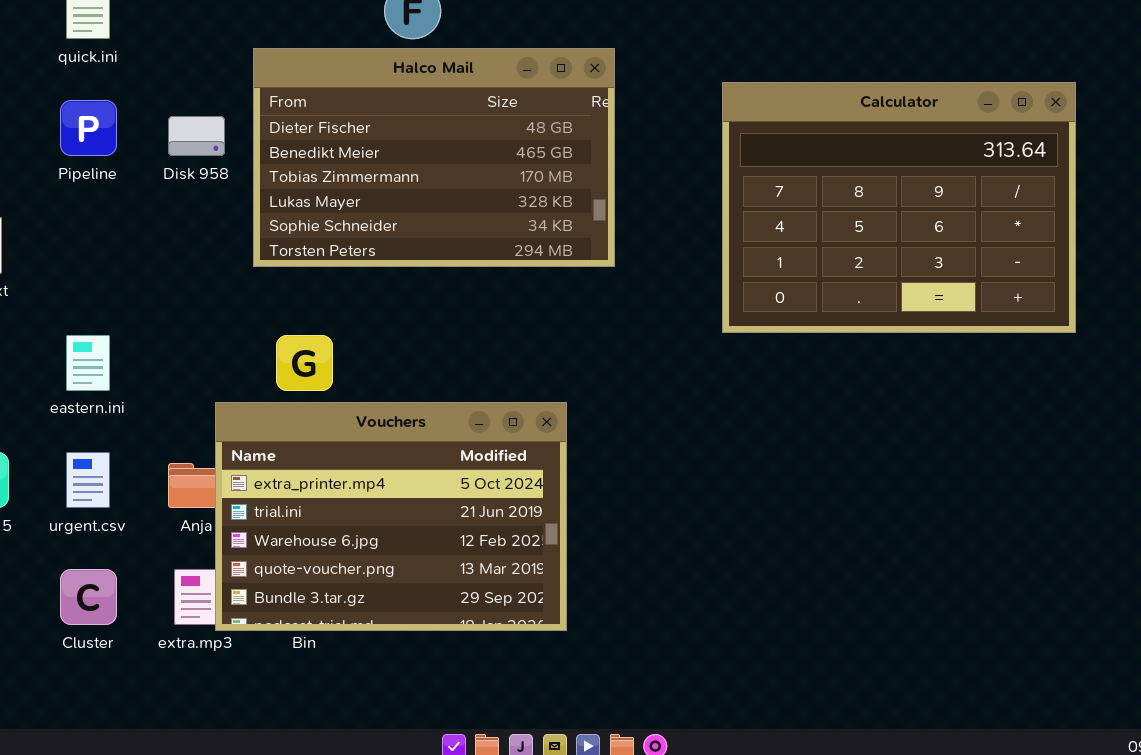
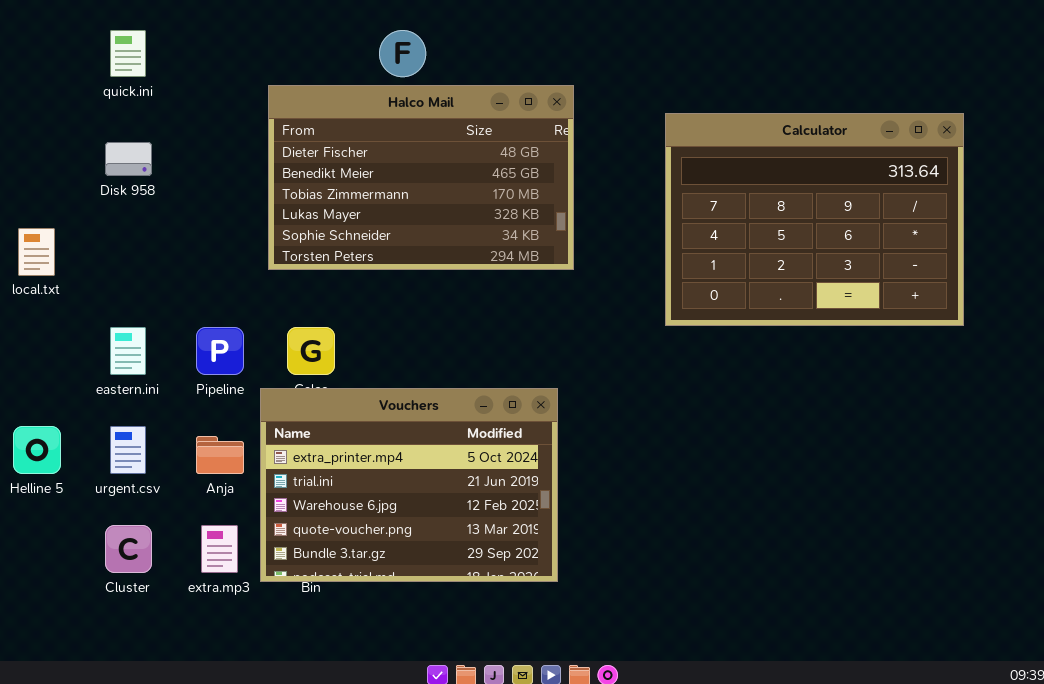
Pipeline: [60,100,117,156] -> [196,327,244,375], moved
Disk 958: [168,116,225,156] -> [105,142,152,176], moved
Vouchers: [215,402,567,631] -> [260,388,558,582], moved

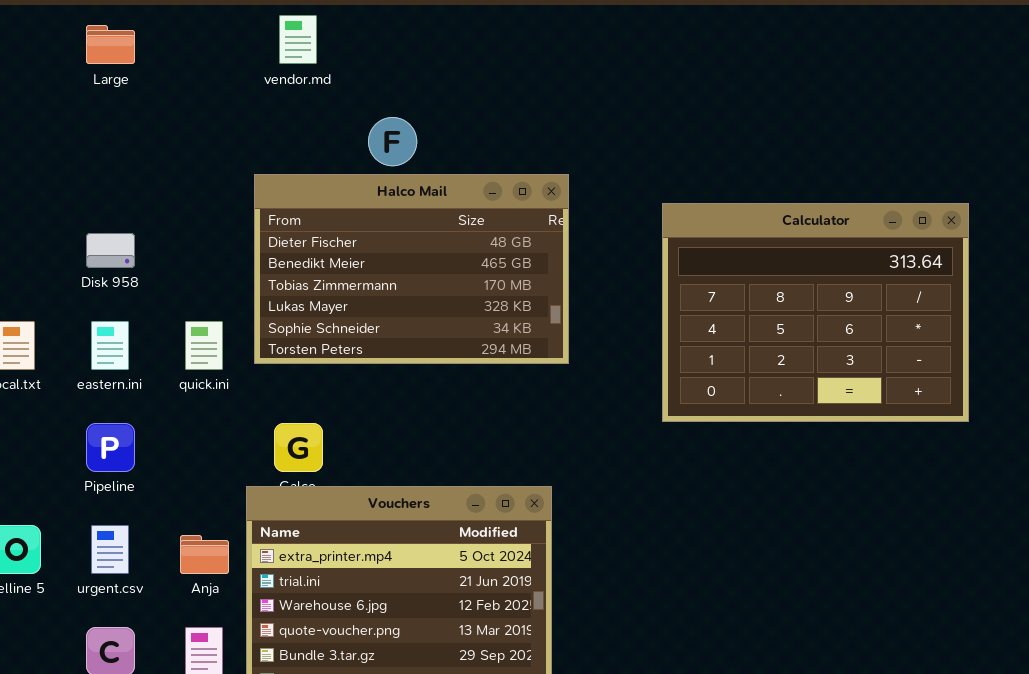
quick.ini: [110,30,146,77] -> [185,321,223,370], moved
eastern.ini: [110,327,146,375] -> [91,321,129,370], moved
Pipeline: [196,327,244,375] -> [86,423,135,472], moved

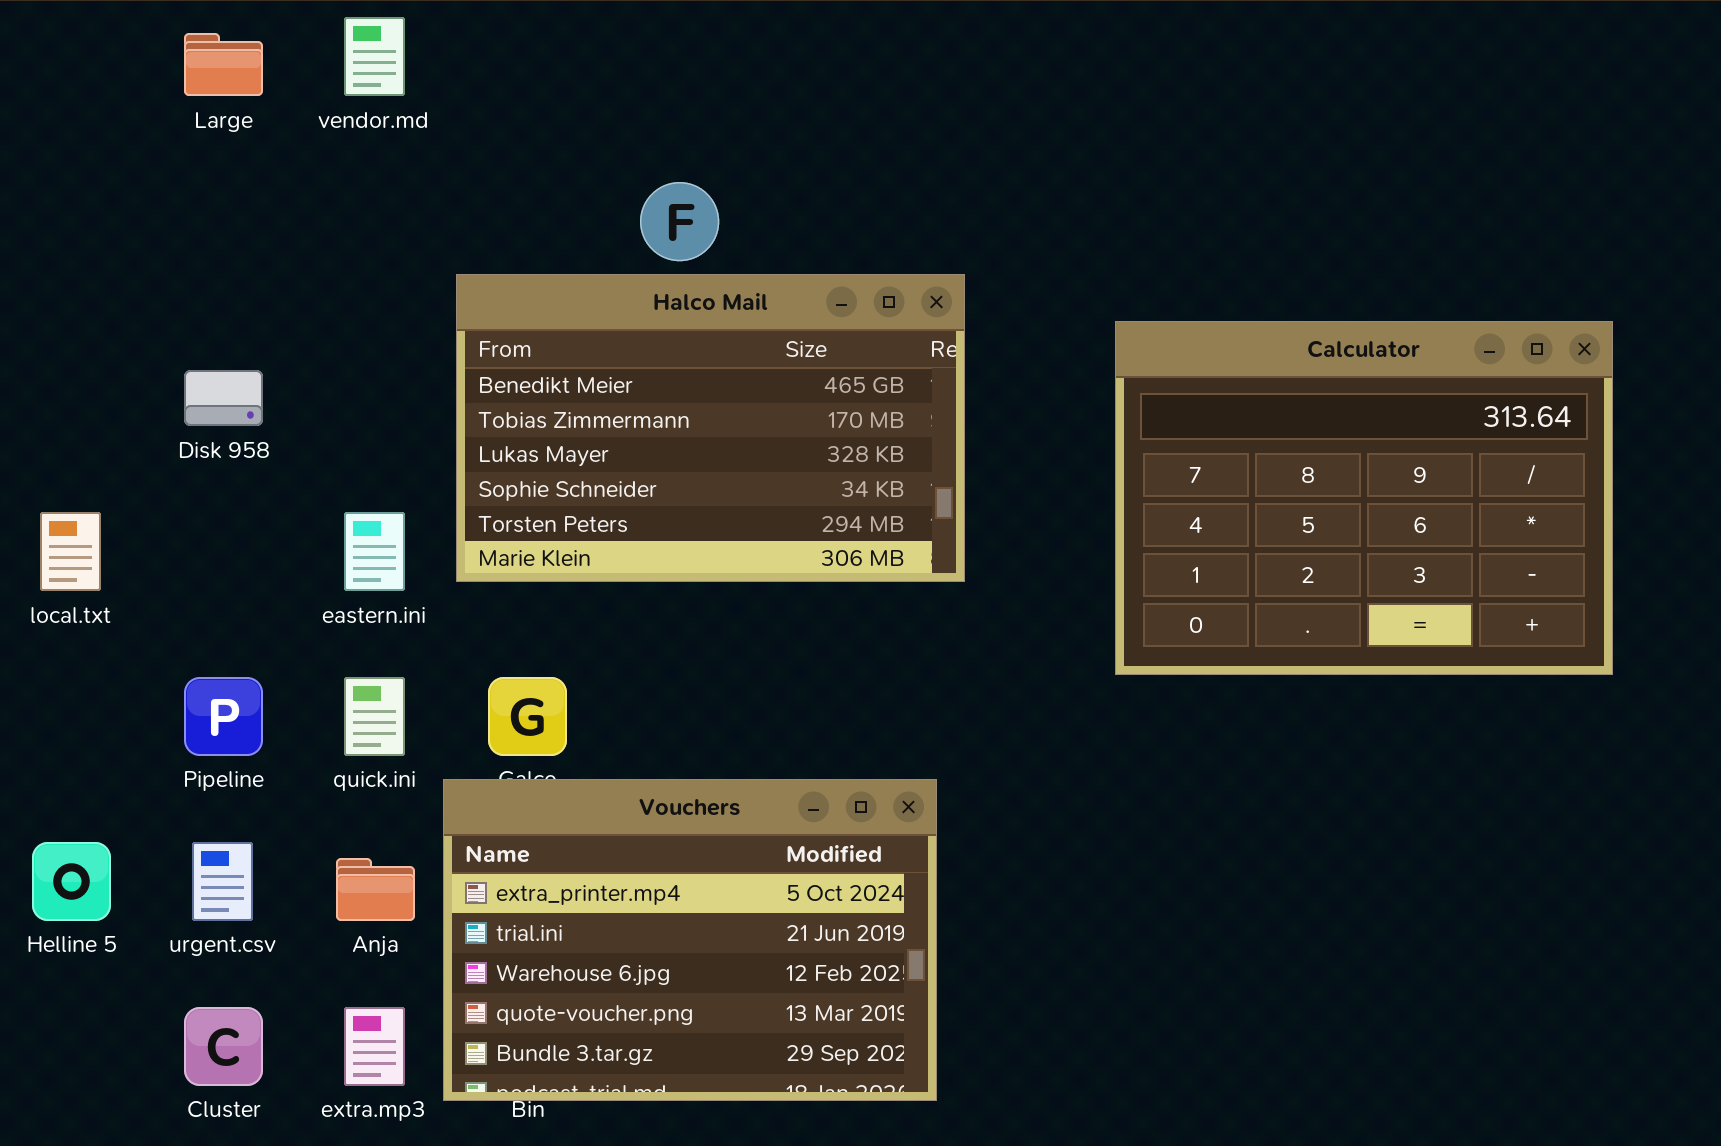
vendor.md: [279,15,317,64] -> [344,17,405,96], moved
Halco Mail: [254,174,569,364] -> [456,274,965,582], scrolled down 1 row
eastern.ini: [91,321,129,370] -> [344,512,405,591], moved
quick.ini: [185,321,223,370] -> [344,677,405,756], moved

